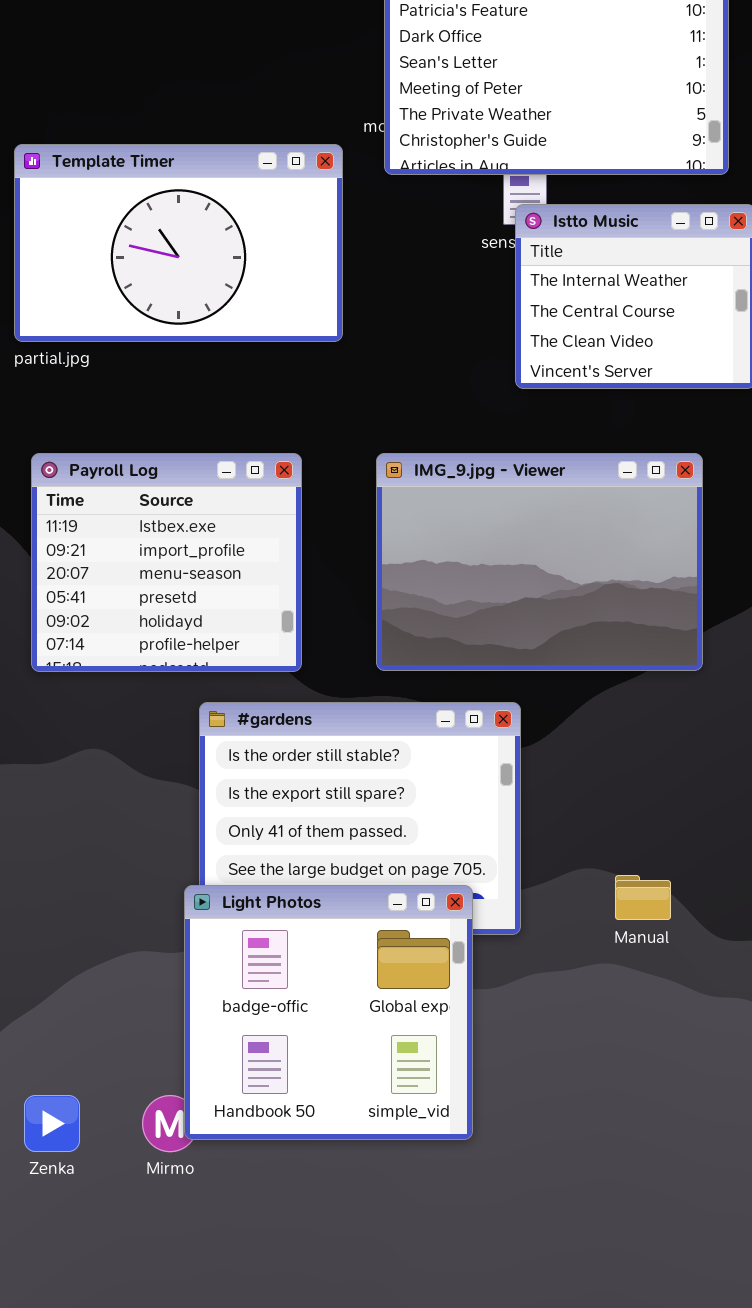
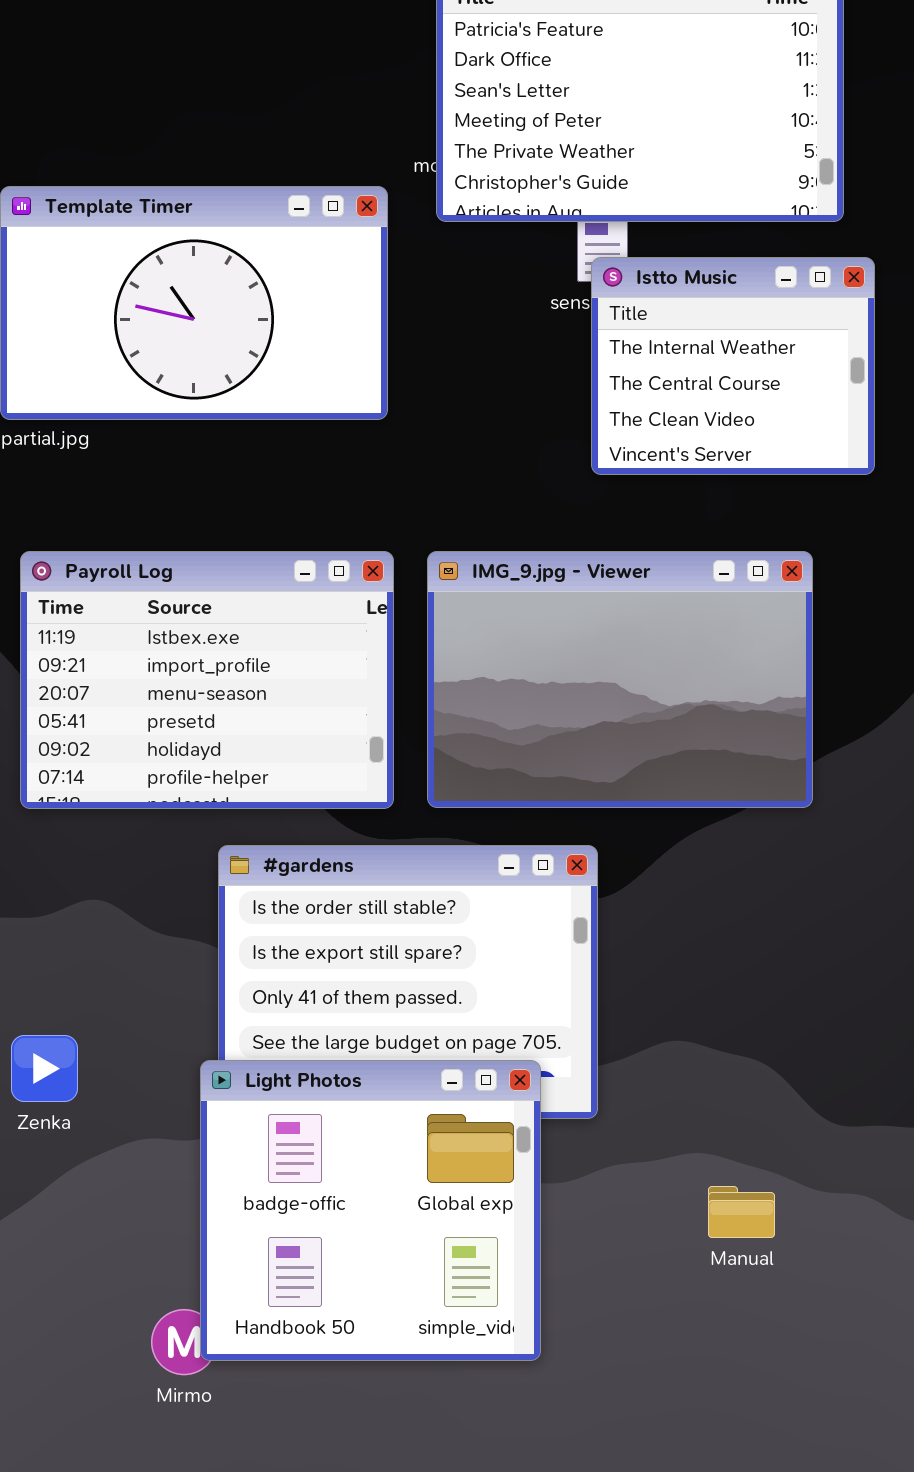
Payroll Log: [31,453,302,672] -> [20,551,394,809], resized
Manual: [615,875,671,920] -> [708,1186,775,1238], moved
Zenka: [24,1095,80,1152] -> [11,1035,78,1102], moved

